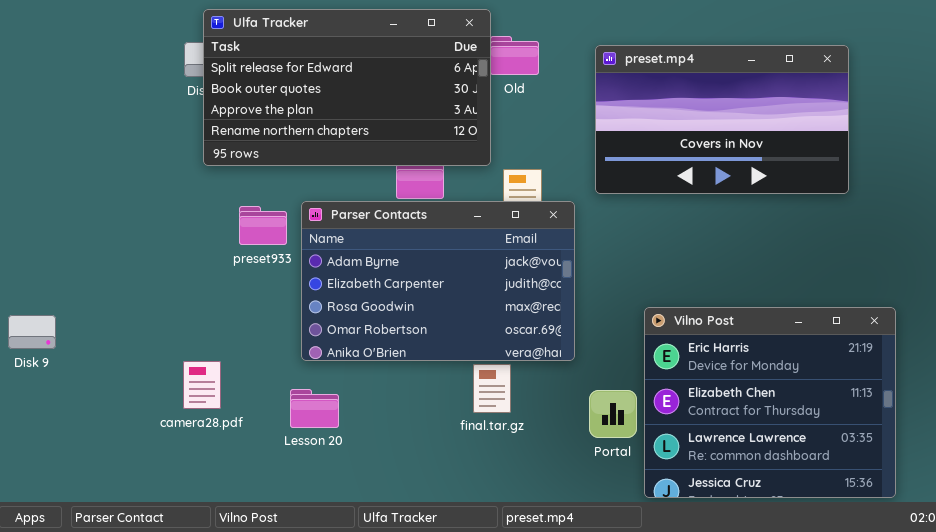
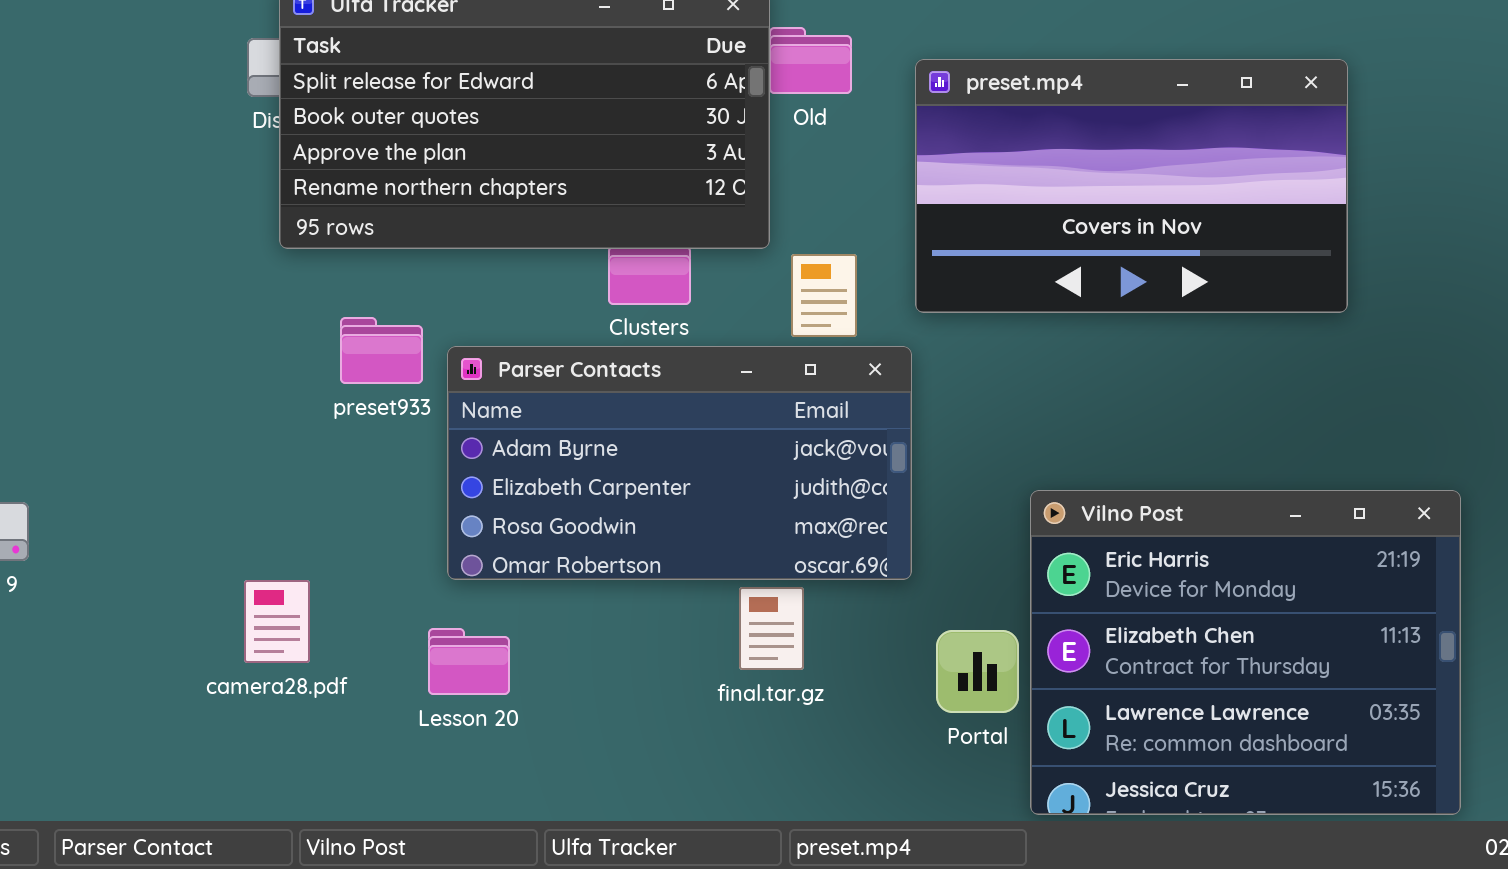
preset.mp4: [595,45,849,194] -> [915,59,1348,313], moved
Parser Contacts: [301,201,575,361] -> [447,346,912,580], resized

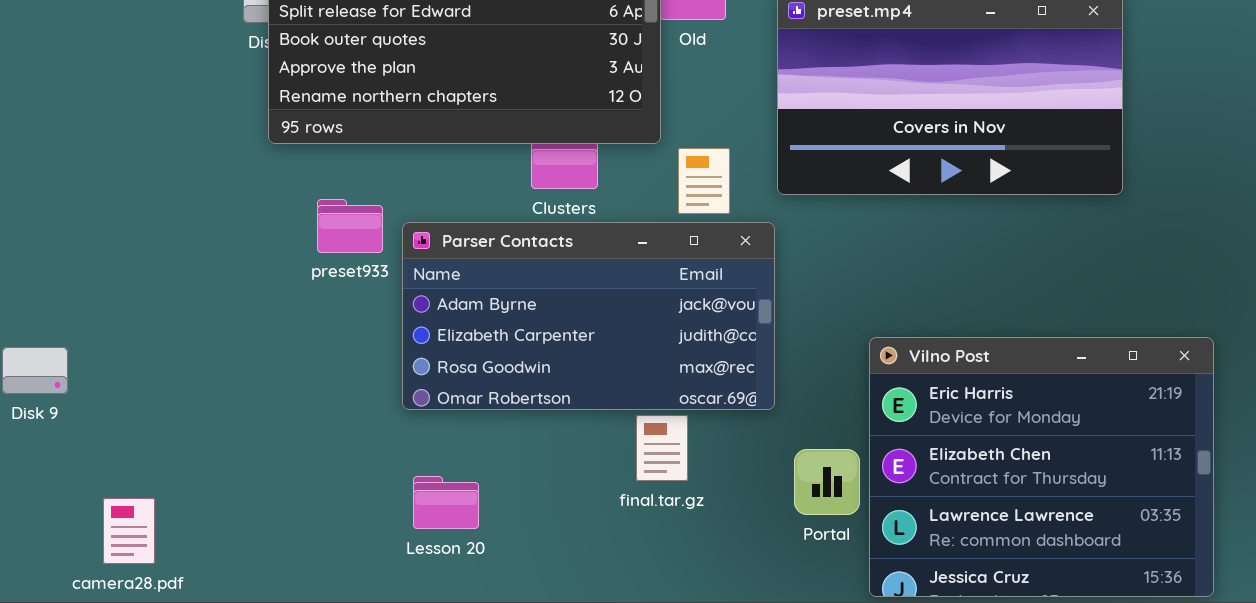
camera28.pdf: [244,580,310,663] -> [103,498,155,564], moved
Lesson 20: [428,628,510,695] -> [413,476,479,529], moved

